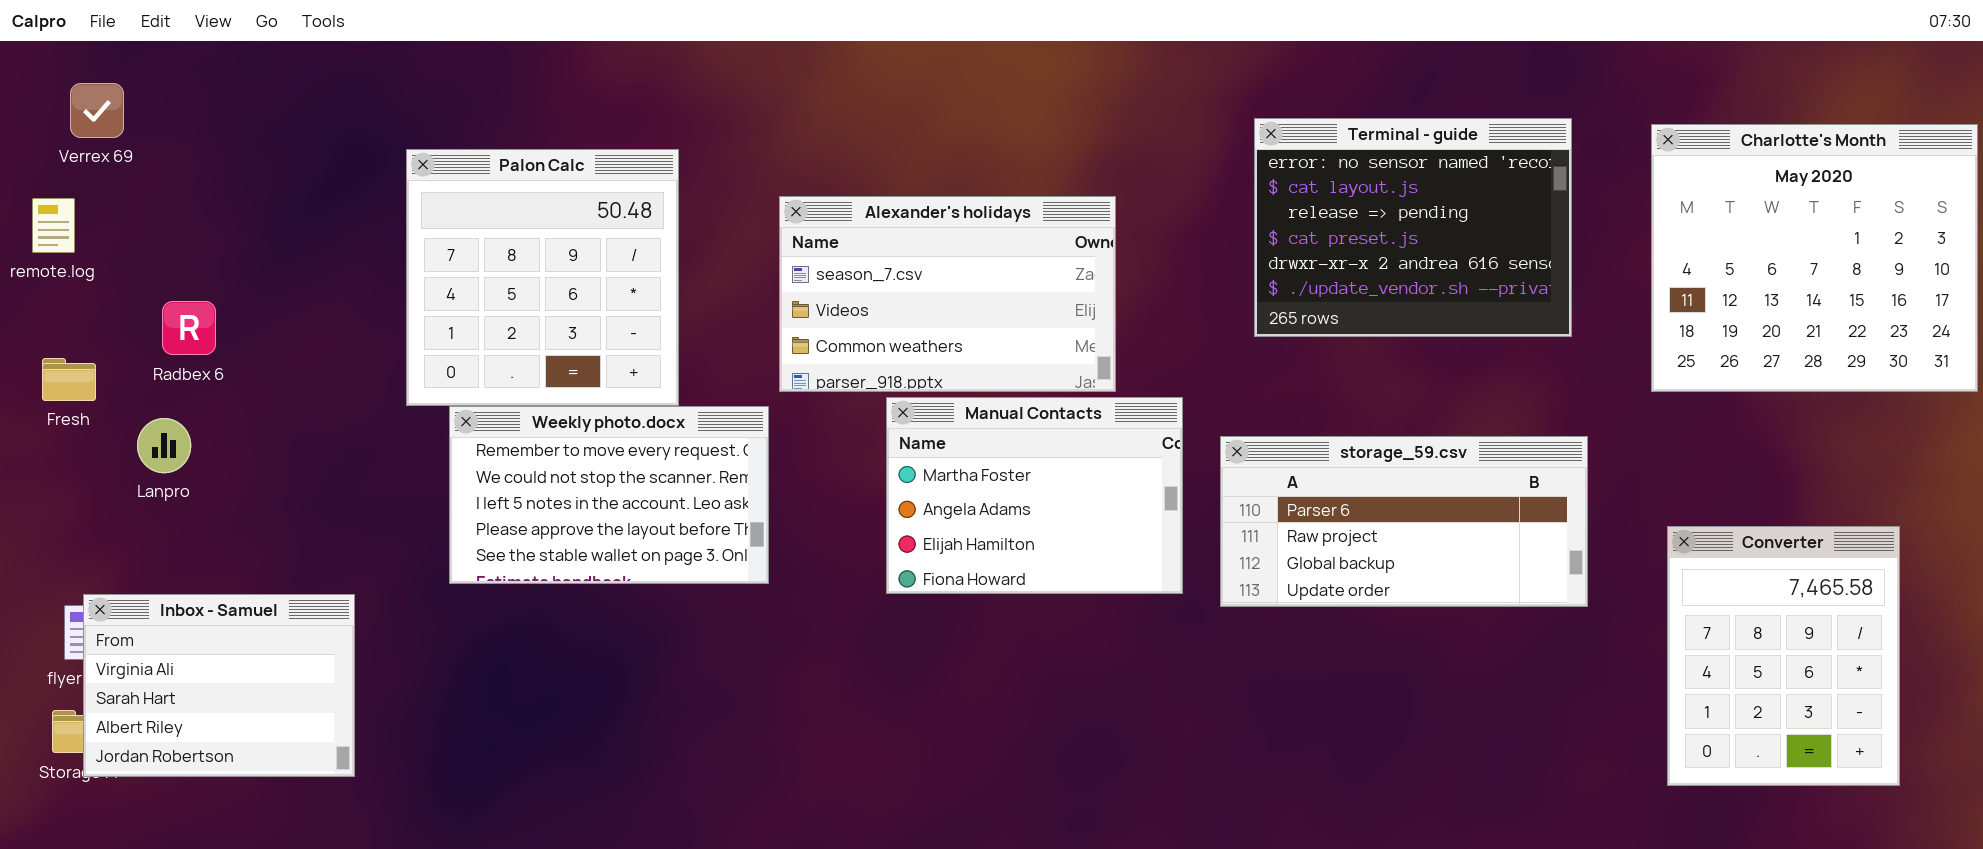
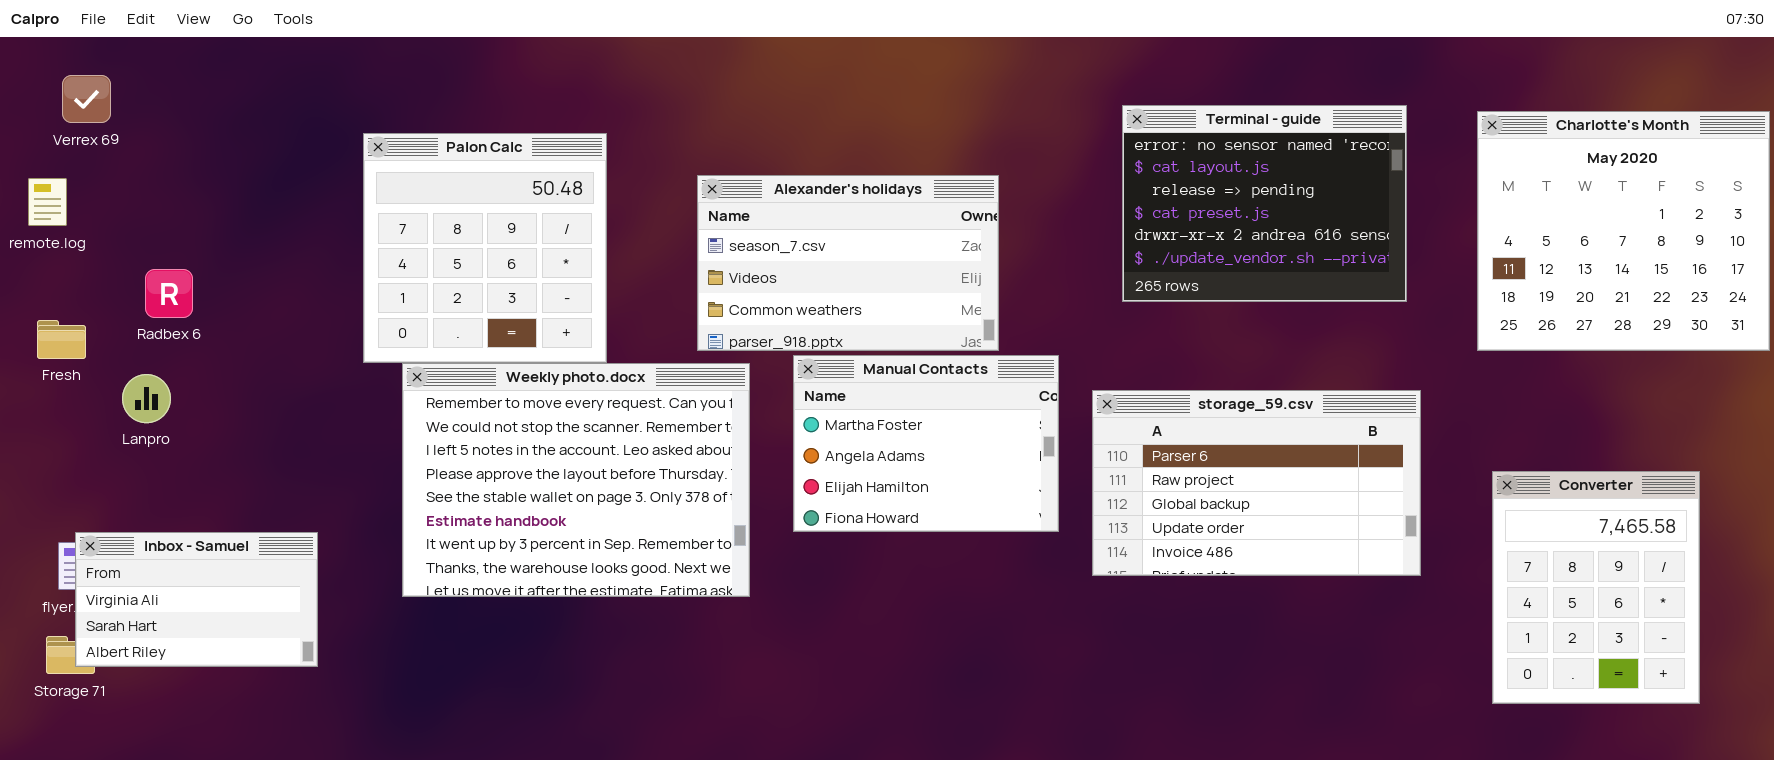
Weekly photo.docx: [449,406,769,584] -> [402,363,750,597], resized
storage_59.csv: [1220,436,1588,607] -> [1092,390,1421,576], resized
Inbox - Samuel: [83,594,355,777] -> [75,532,318,667], resized

